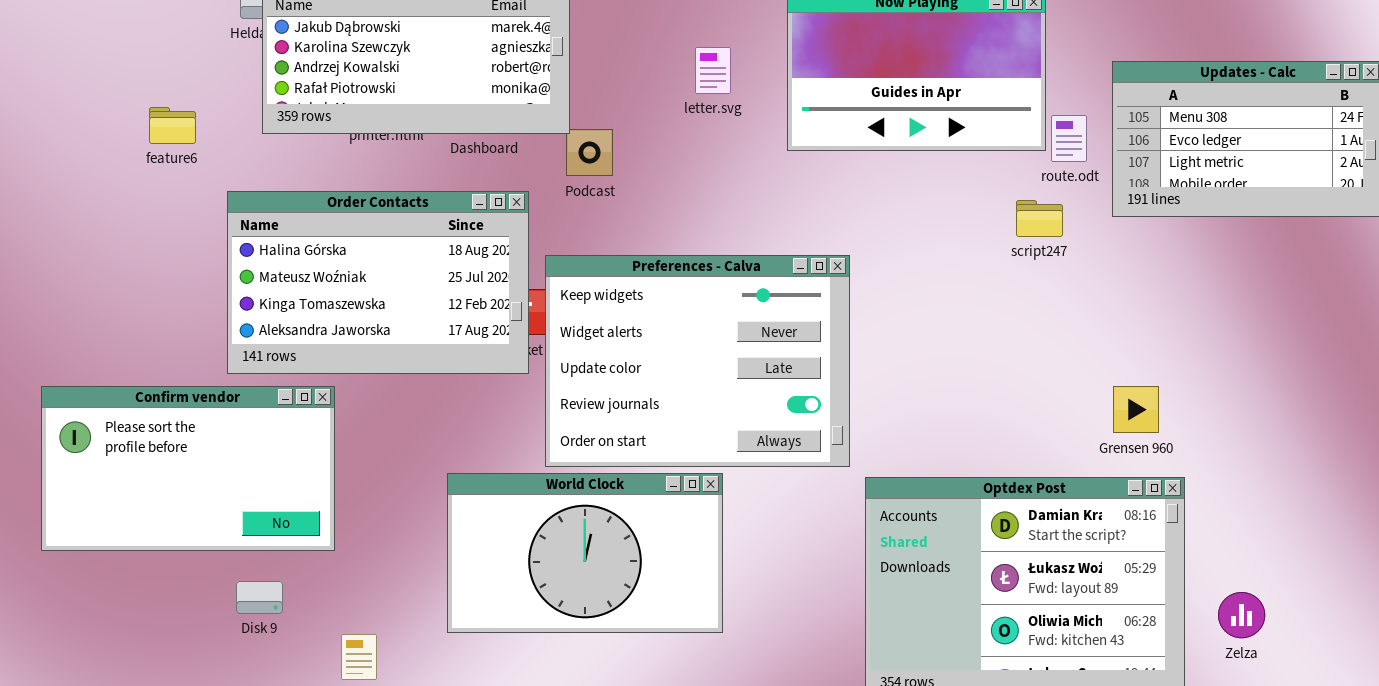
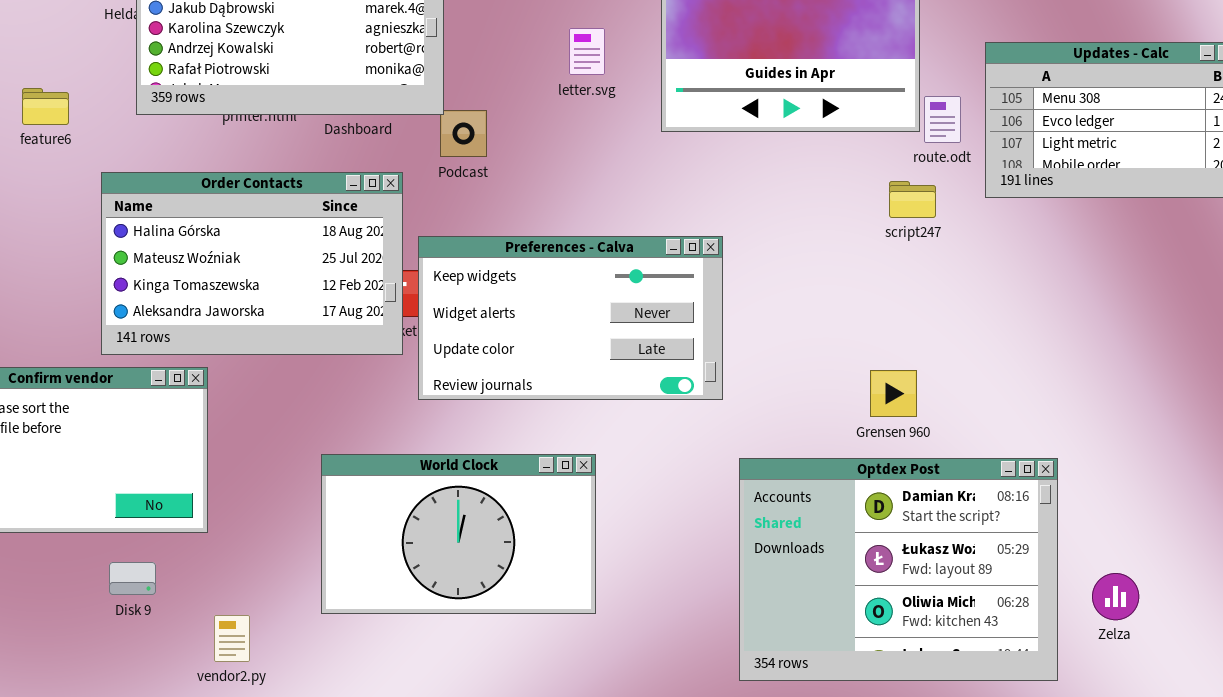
Preferences - Calva: [545,255,850,467] -> [418,236,723,400], resized
Grensen 960: [1113,386,1159,433] -> [870,370,917,417], moved

